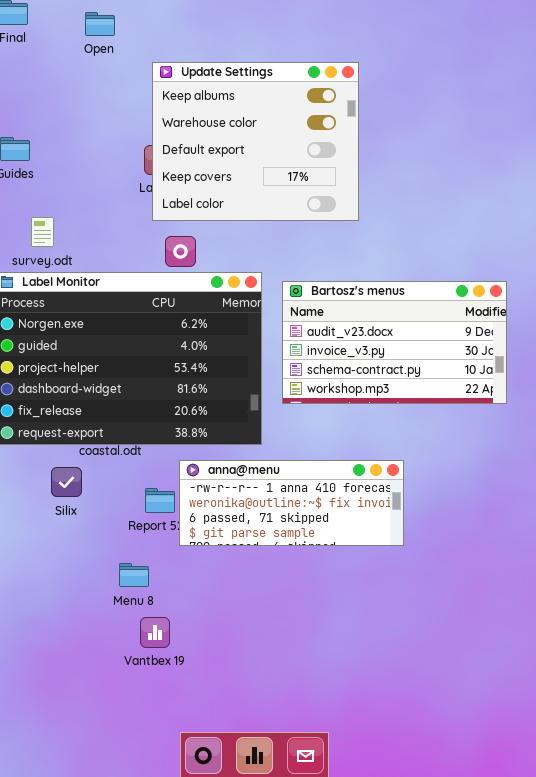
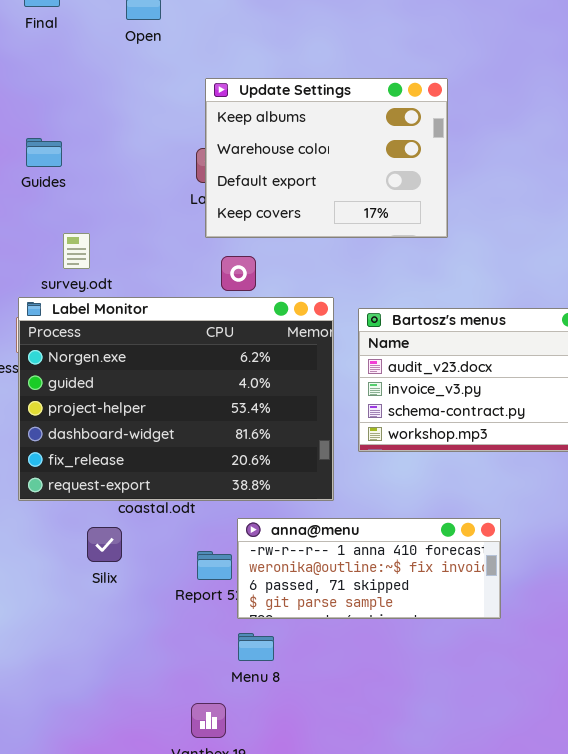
Update Settings: [152,62,359,221] -> [205,78,448,238], resized
Menu 8: [119,563,149,587] -> [238,633,274,661], moved

